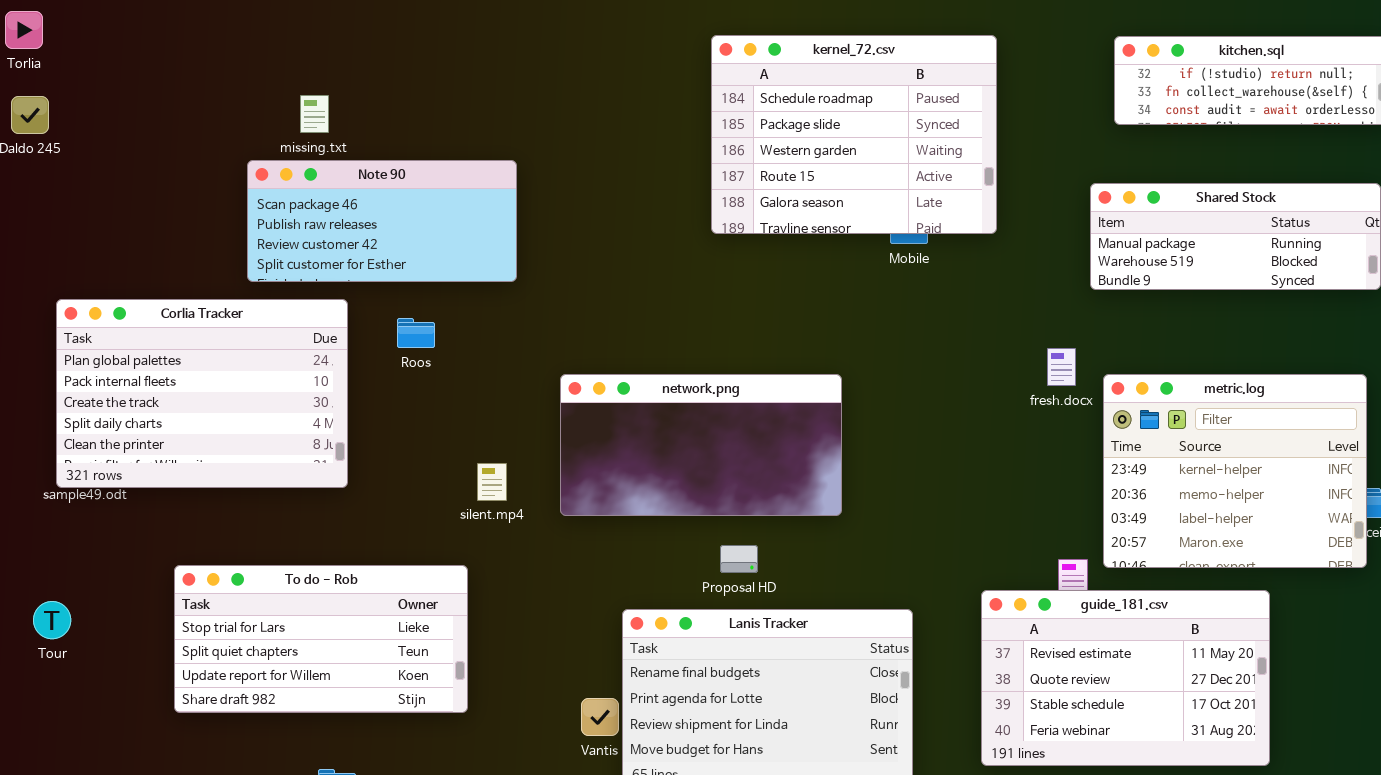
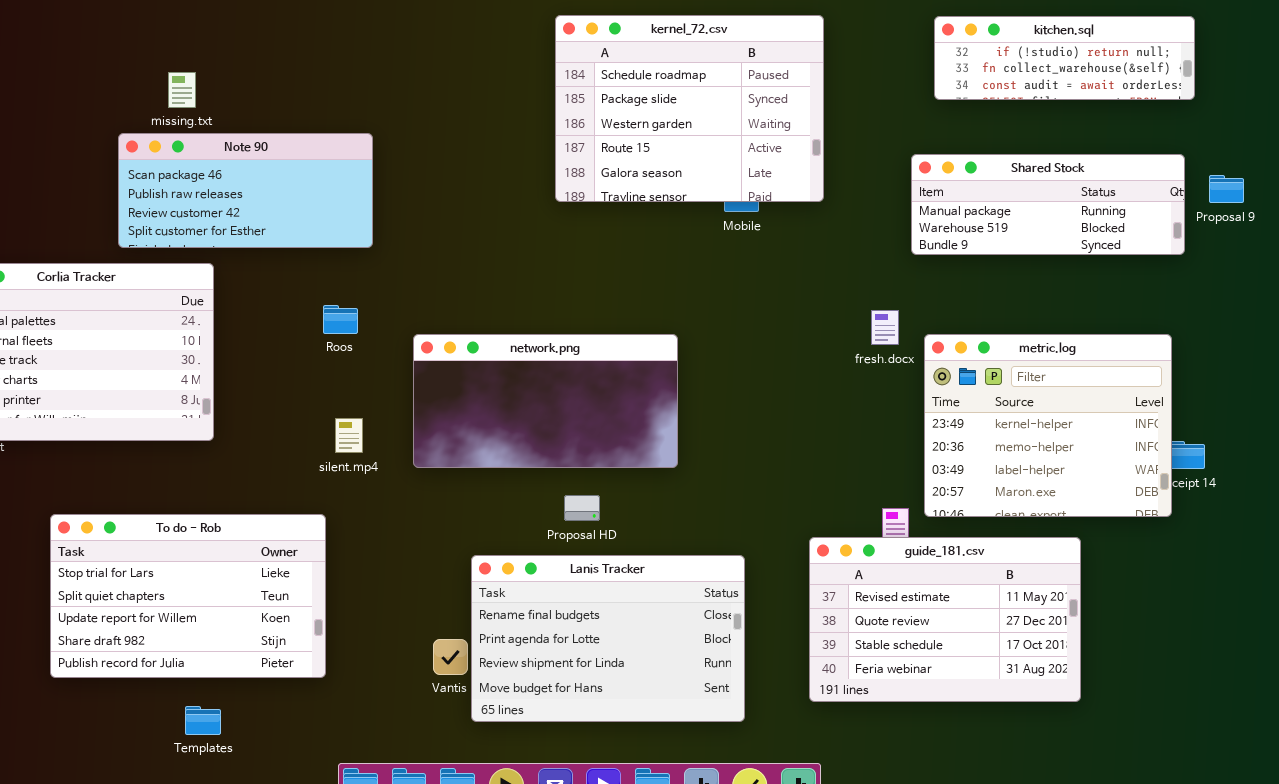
Roos: [397,318,435,348] -> [323,305,358,334], moved
To do - Rob: [174,565,468,713] -> [50,514,326,678], resized

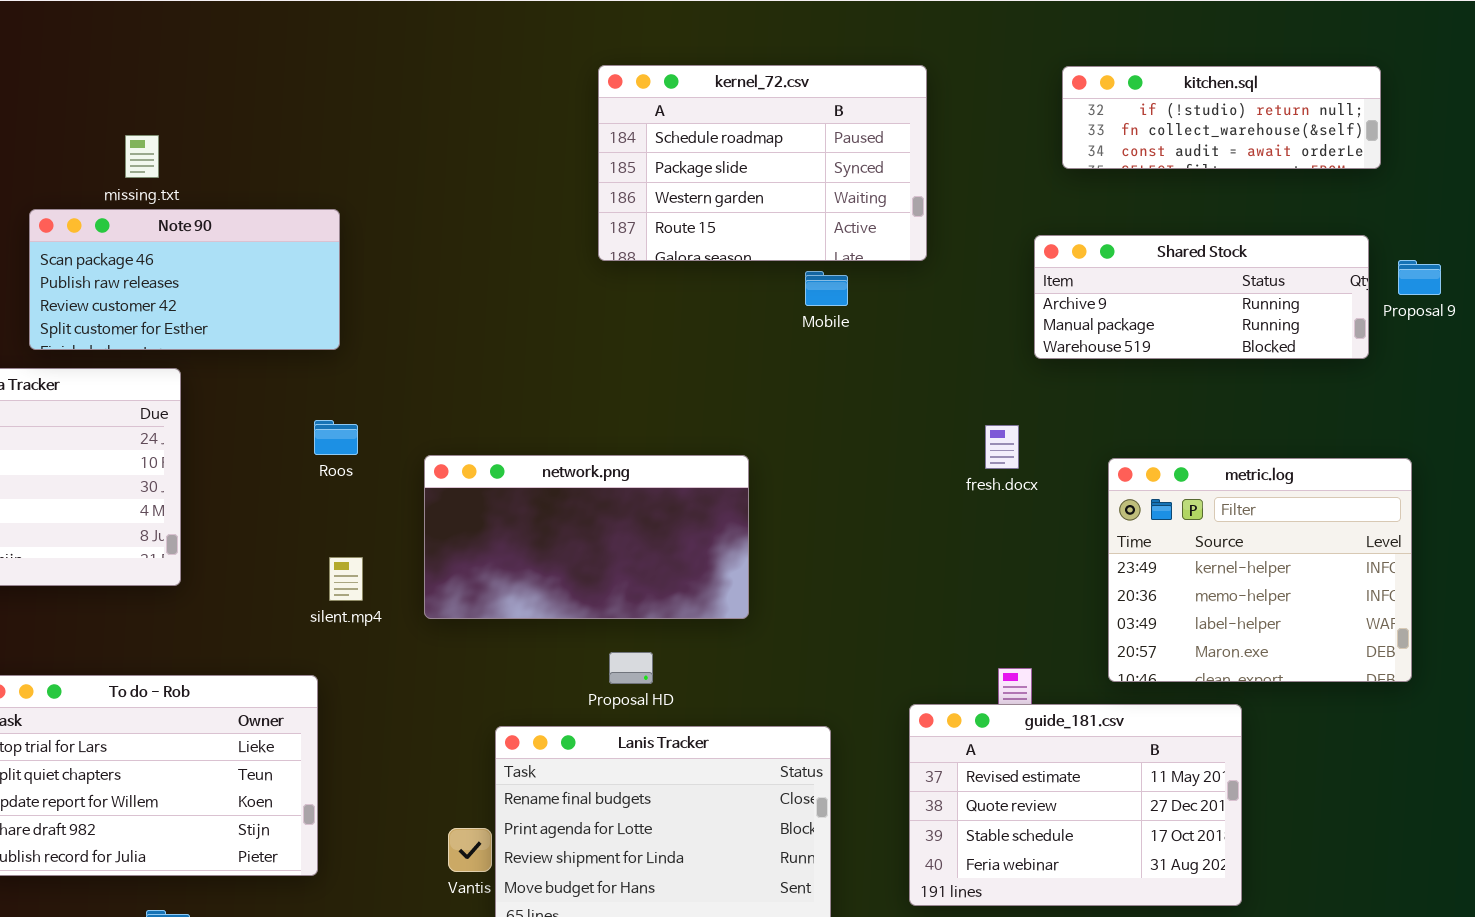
kernel_72.csv: [555,15,824,202] -> [598,65,927,261], resized
Note 90: [118,133,373,248] -> [29,209,340,350], moved
Shared Stock: [911,154,1185,255] -> [1034,235,1369,359], scrolled up 1 row
metric.log: [924,334,1172,517] -> [1108,458,1412,682], moved

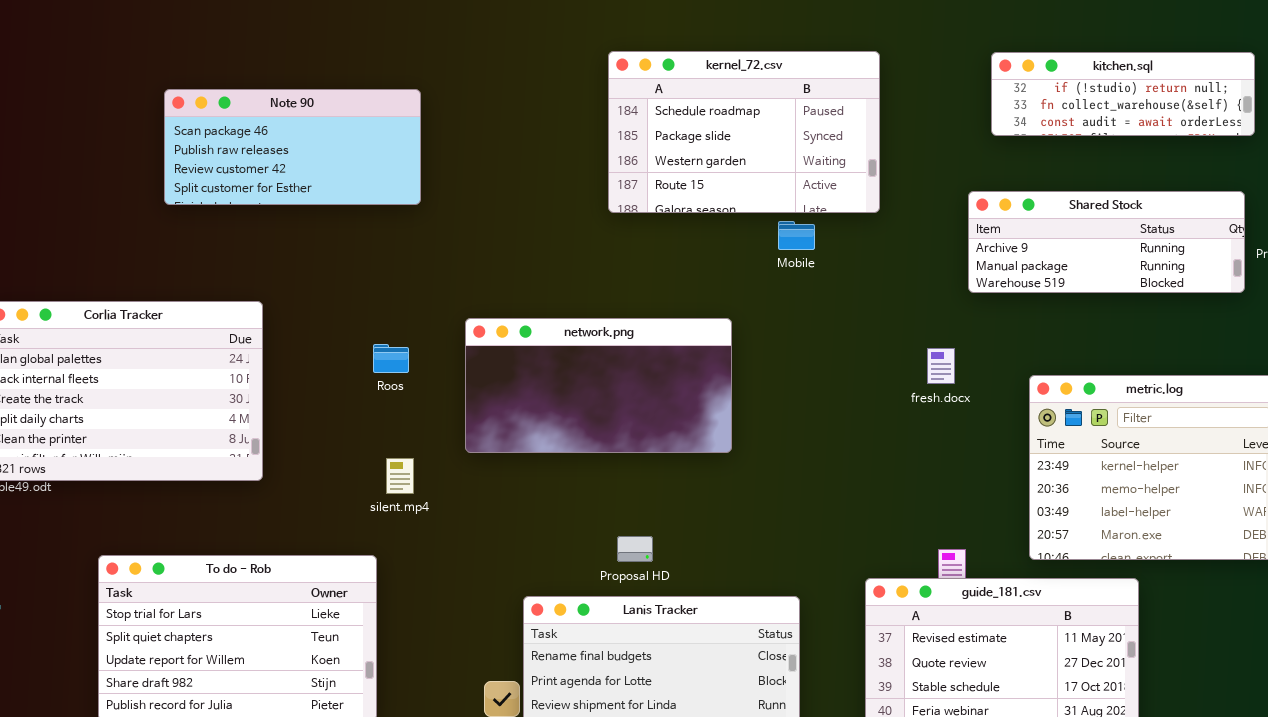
Note 90: [29,209,340,350] -> [164,89,421,205], moved
network.png: [424,455,749,619] -> [465,318,732,453], moved

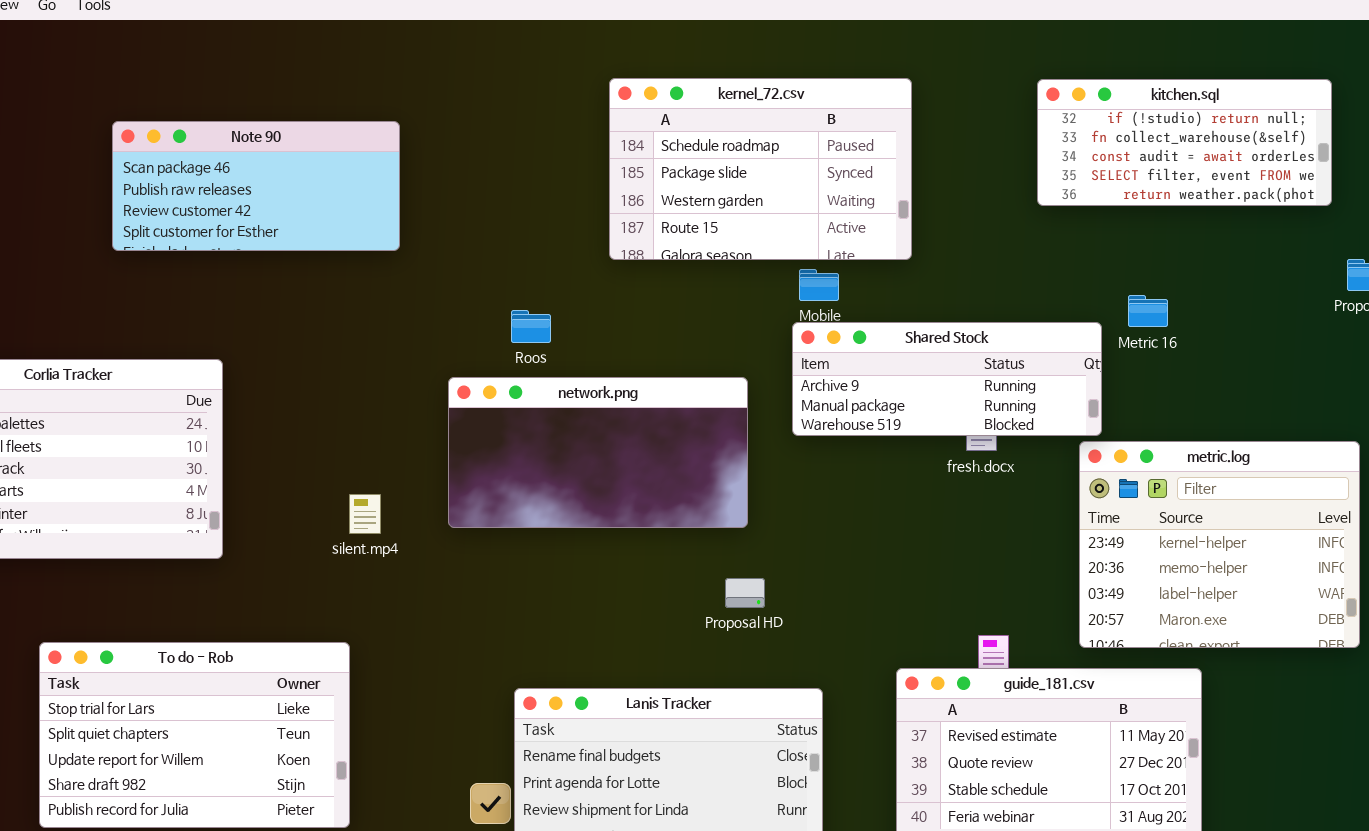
kitchen.sql: [991,52,1255,136] -> [1037,79,1332,206], resized
Shared Stock: [968,191,1245,293] -> [792,322,1102,436], moved
Roos: [373,344,409,373] -> [511,310,551,343], moved
silent.mp4: [386,458,414,494] -> [349,494,381,534], moved
Proposal HD: [617,536,653,562] -> [725,578,765,608], moved

